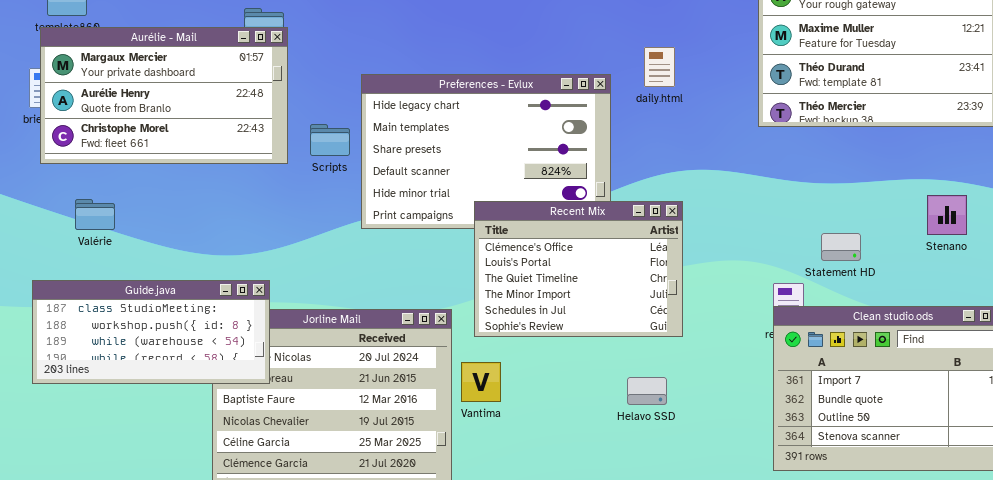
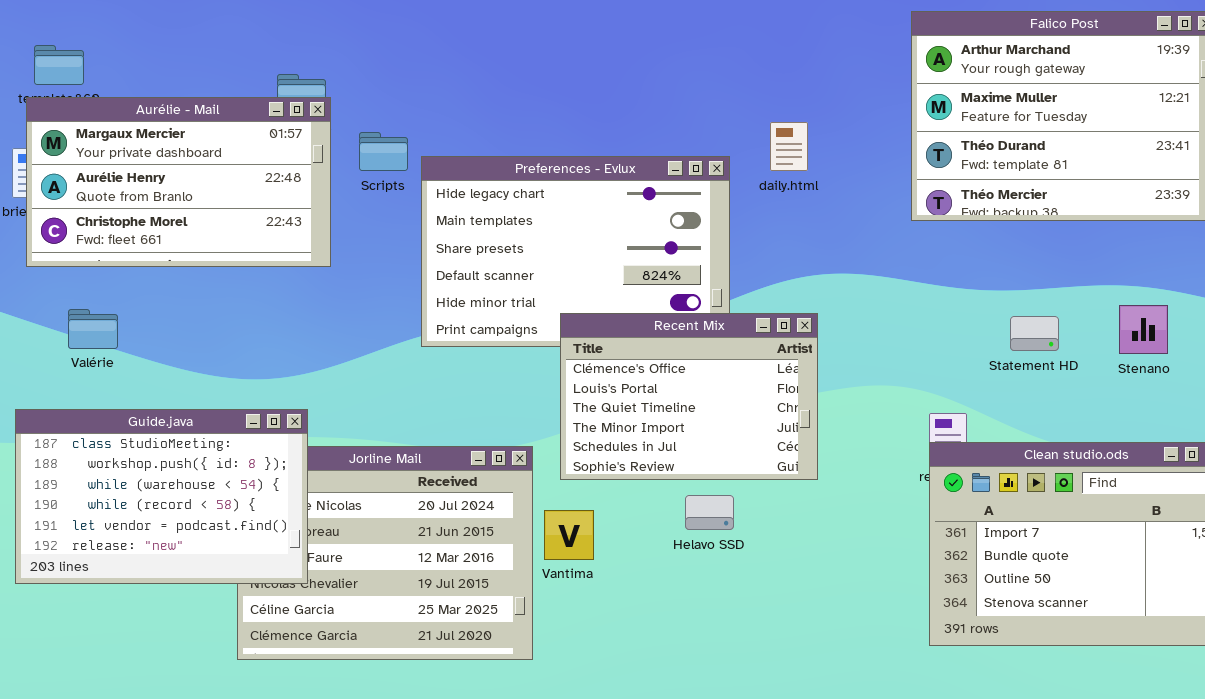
Scripts: [310,124,350,156] -> [359,132,408,171], moved
Statement HD: [821,233,861,261] -> [1010,316,1059,351], moved
Guide.java: [32,280,270,384] -> [15,409,308,584], resized
Helavo SSD: [627,377,667,405] -> [685,495,734,530], moved

